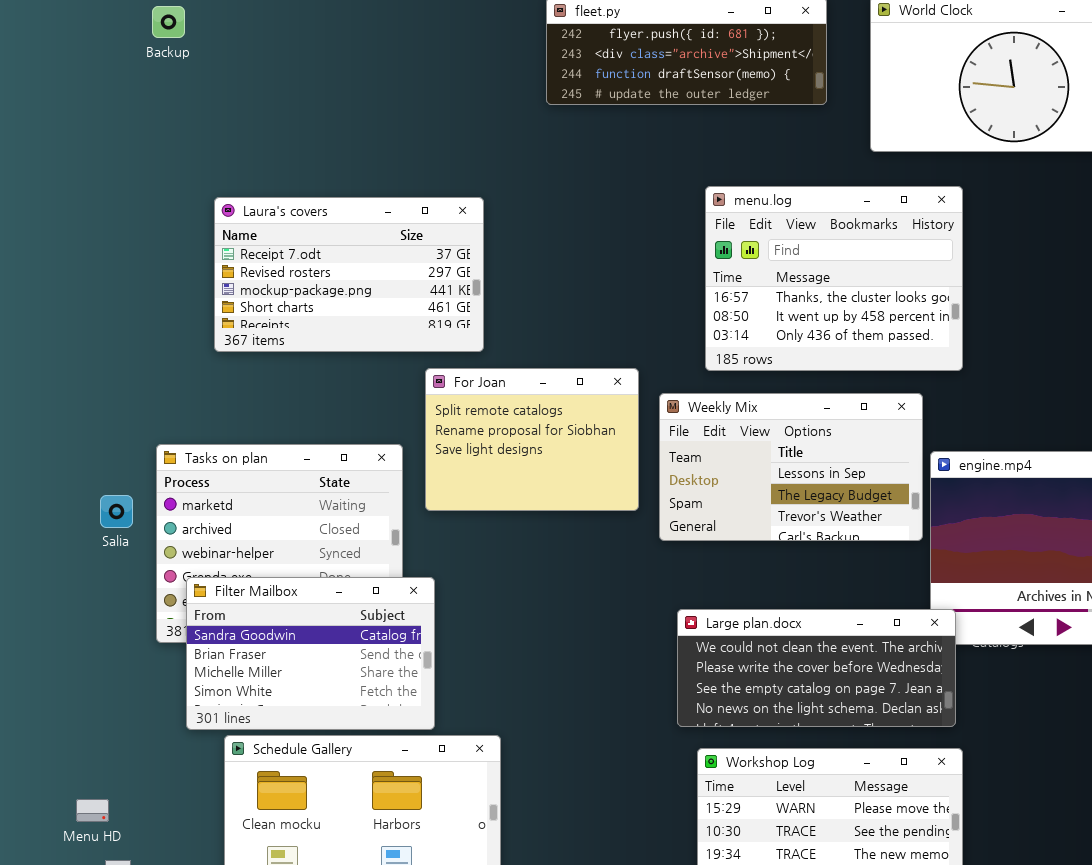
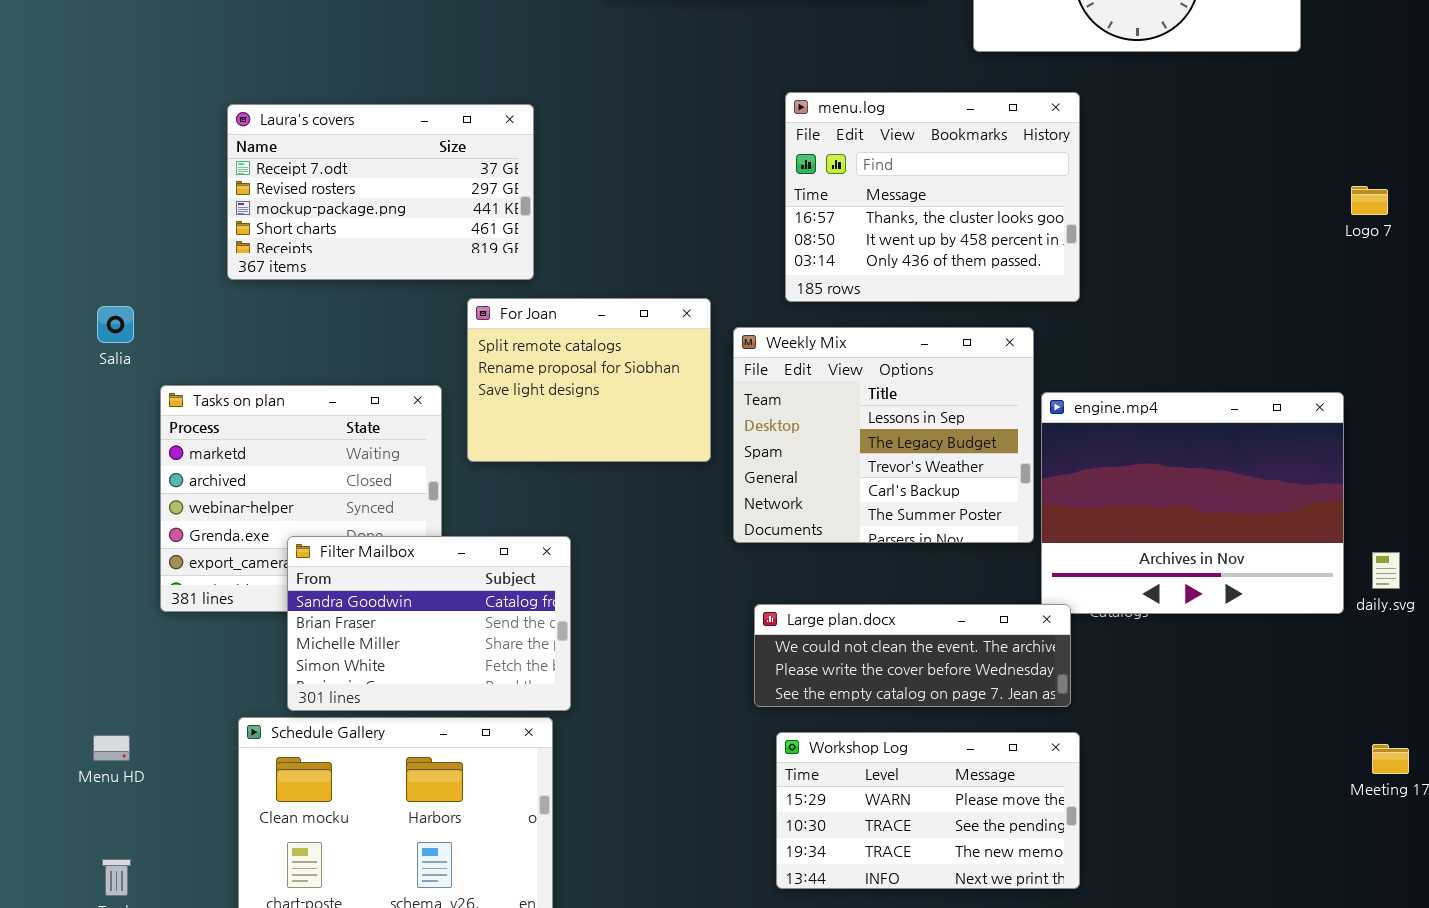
Weekly Mix: [659,393,923,541] -> [733,327,1034,543], resized
Salia: [100,495,133,528] -> [97,306,134,343], moved
Filter Mailbox: [186,577,435,730] -> [287,536,571,711], moved
Large plan.docx: [677,609,956,727] -> [754,604,1071,707], resized
Menu HD: [76,799,109,822] -> [93,735,130,761], moved

